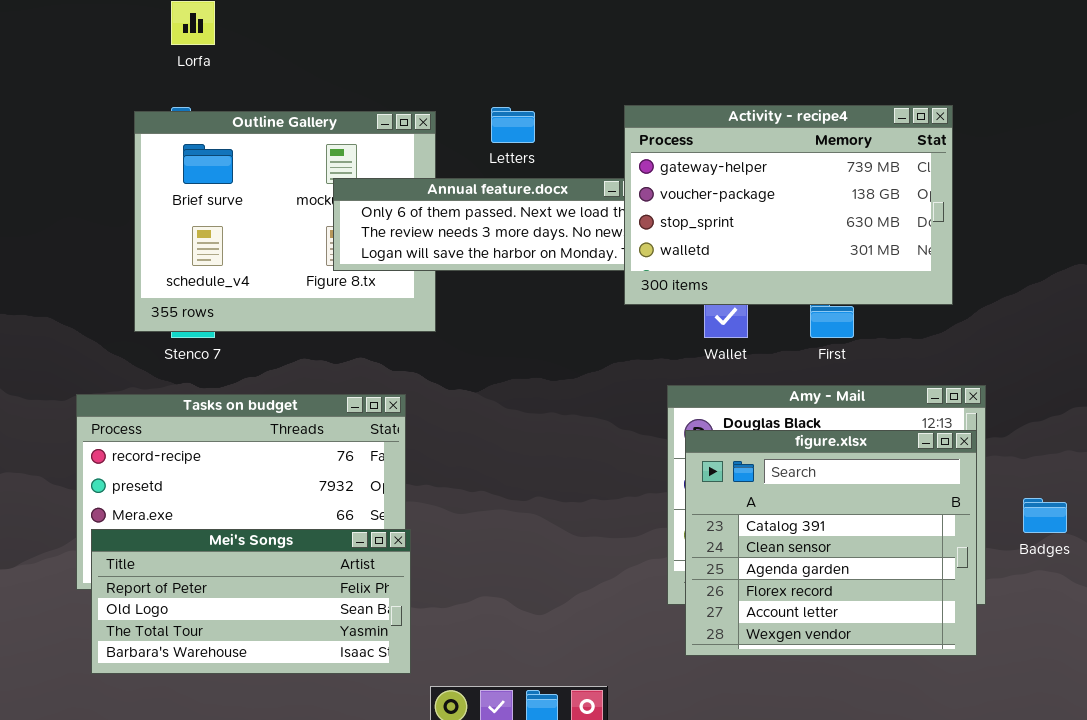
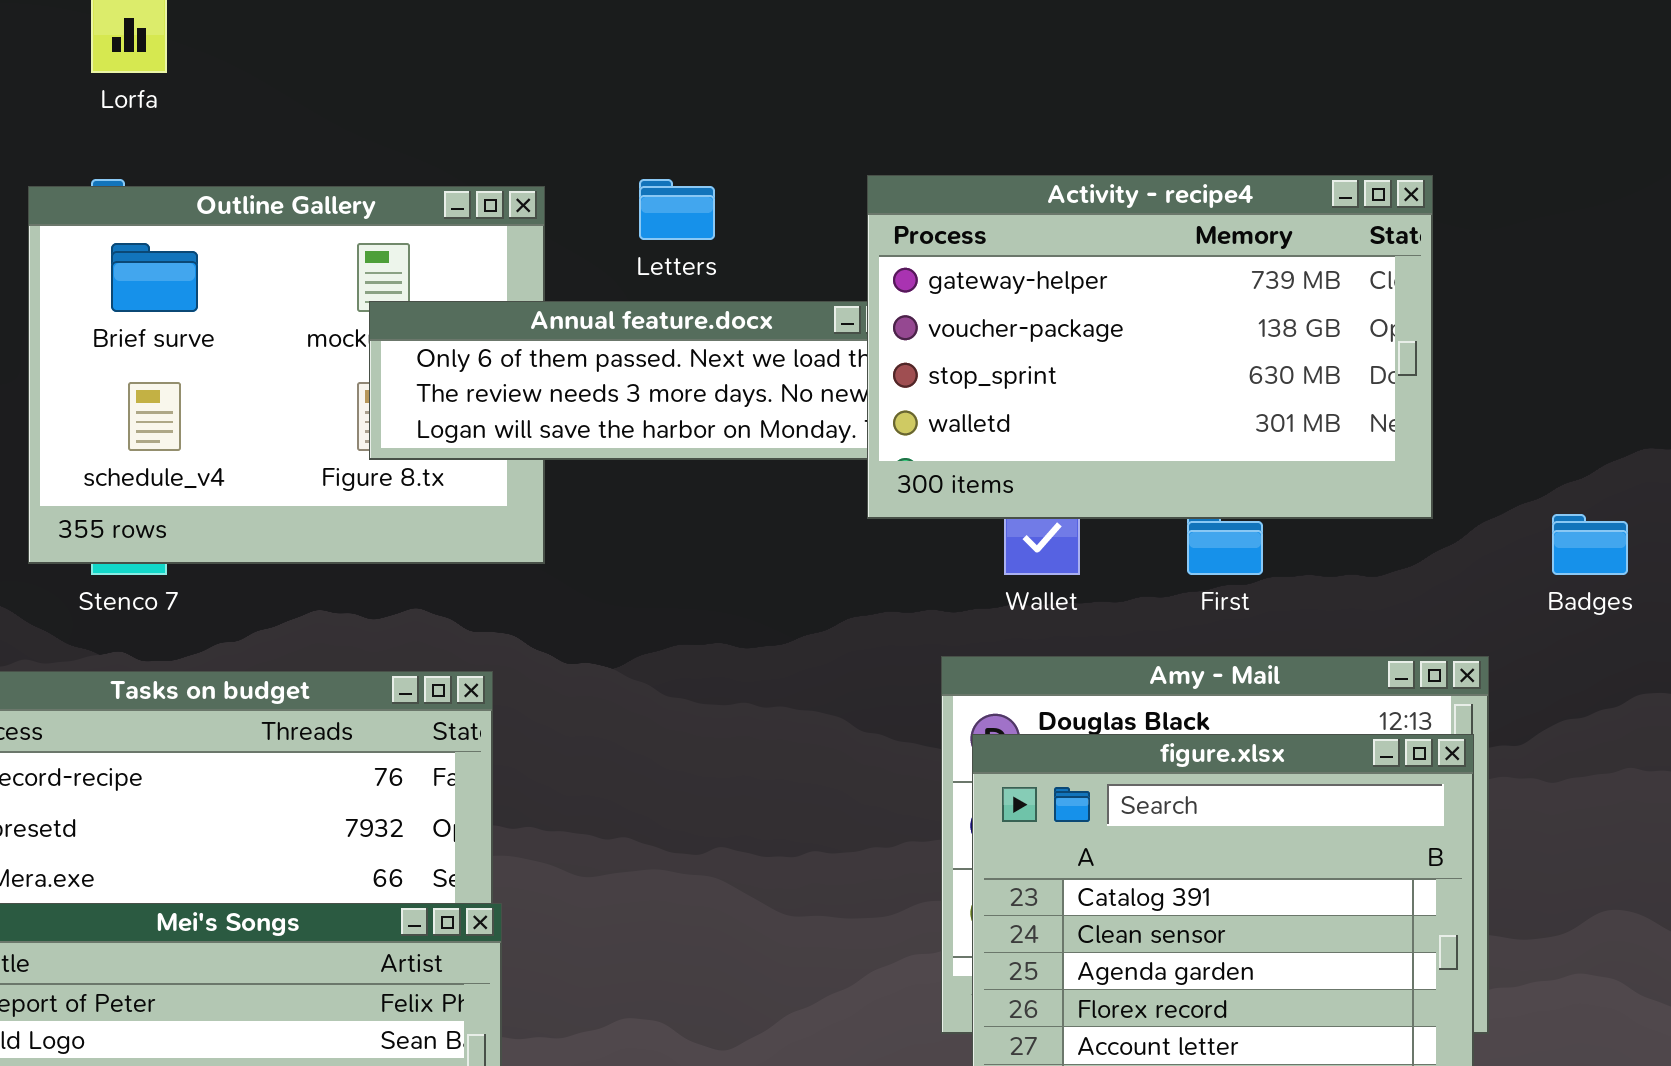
Badges: [1023,498,1067,533] -> [1552,514,1628,575], moved

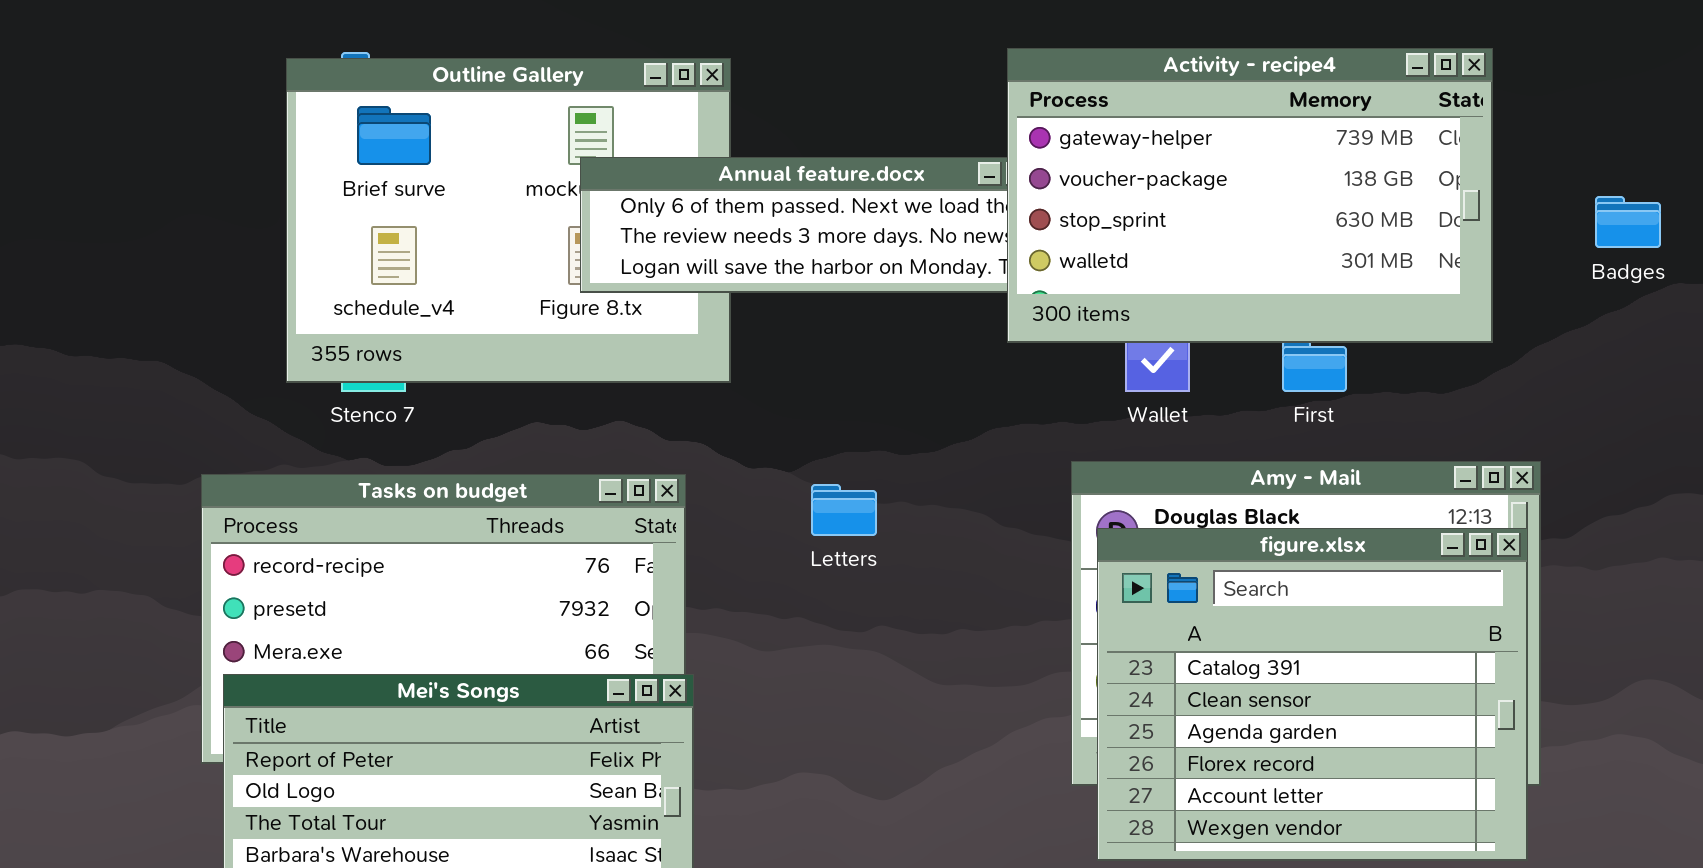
Letters: [639,179,715,240] -> [811,484,877,536], moved
Badges: [1552,514,1628,575] -> [1595,196,1661,248], moved

